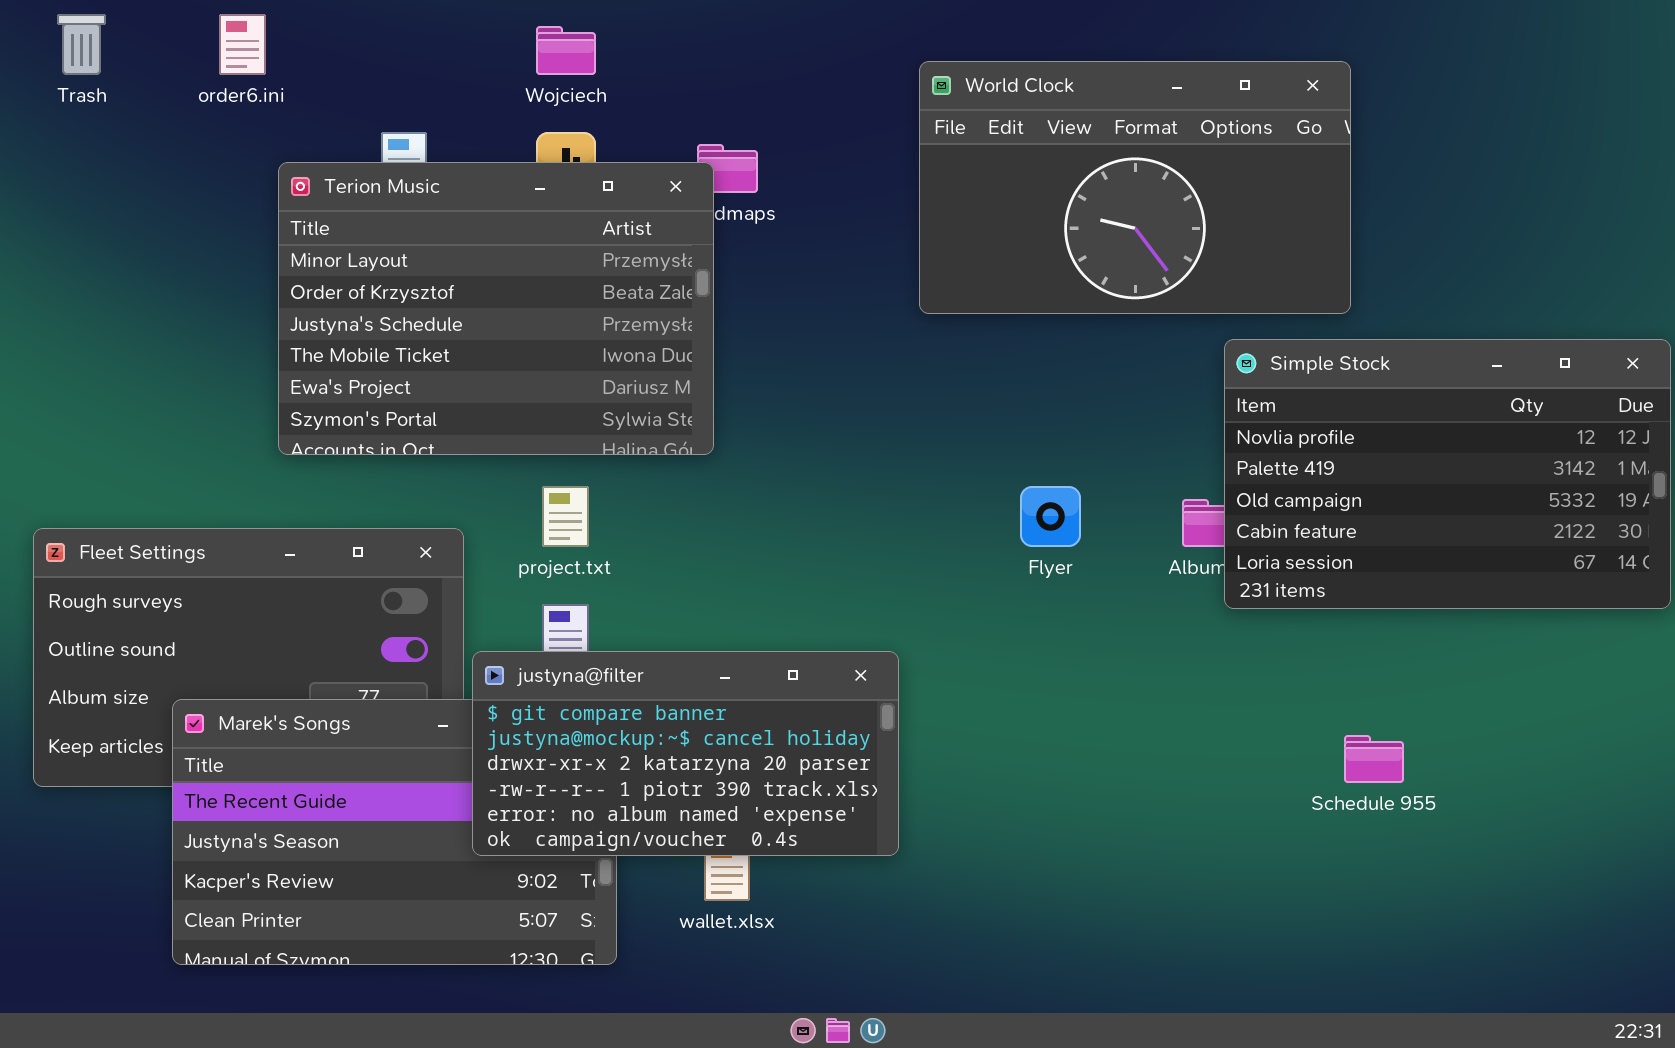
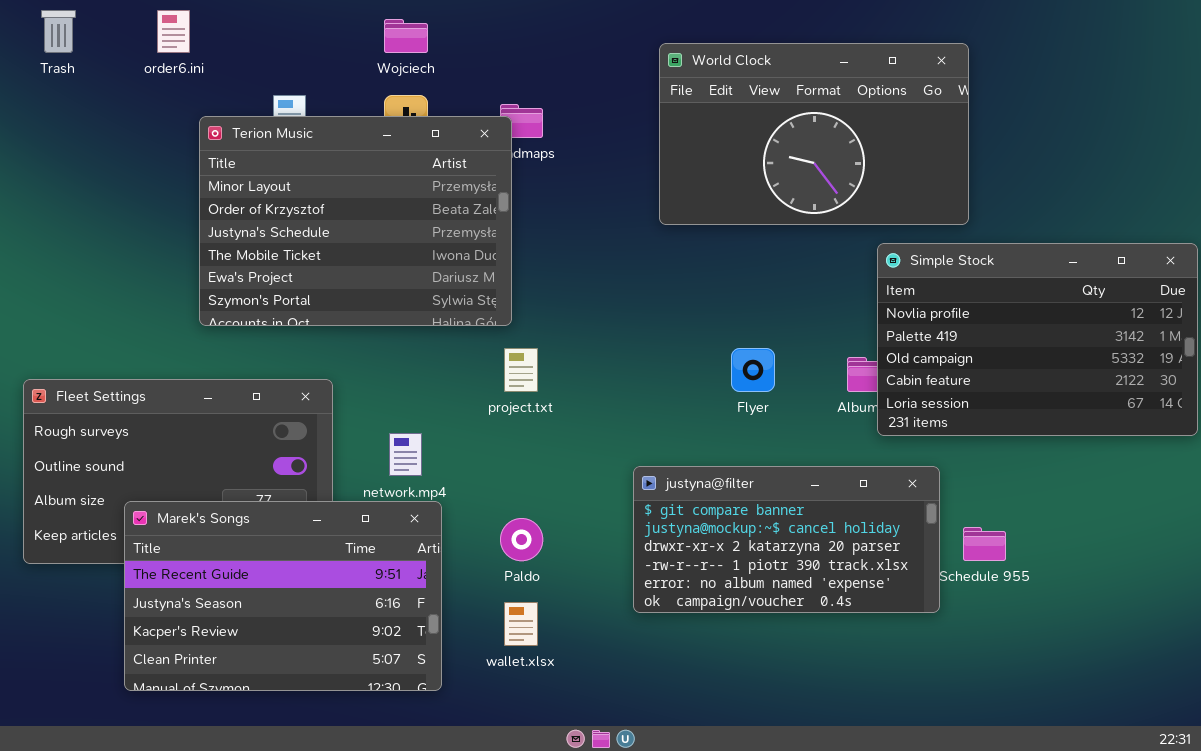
project.txt: [542,486,589,547] -> [504,348,538,392], moved
justyna@filter: [472,651,899,856] -> [633,466,940,613], moved

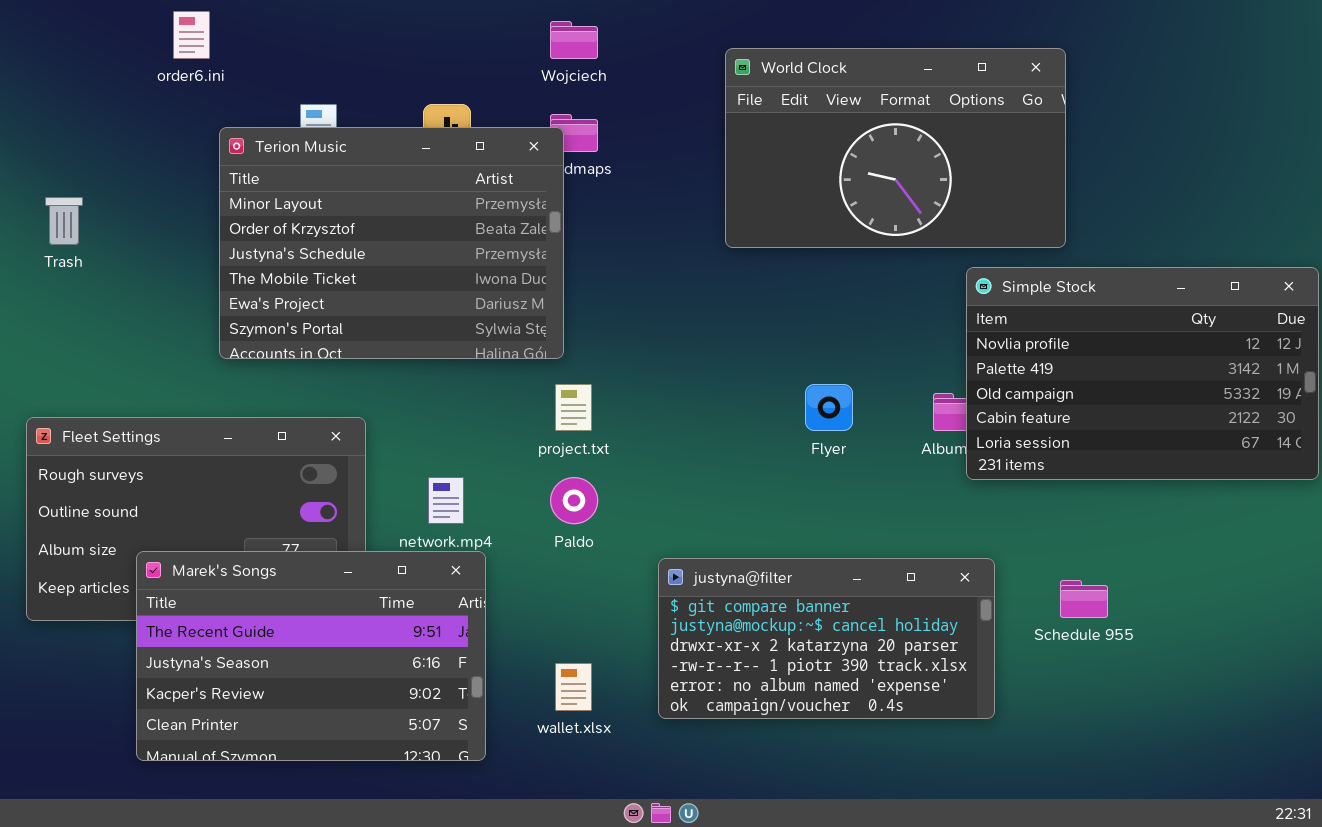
Trash: [41,10,76,53] -> [45,197,83,245], moved
Wojciech: [384,19,428,53] -> [550,21,598,59], moved
justyna@filter: [633,466,940,613] -> [658,558,995,719], moved
Paldo: [500,518,543,561] -> [550,477,598,524], moved

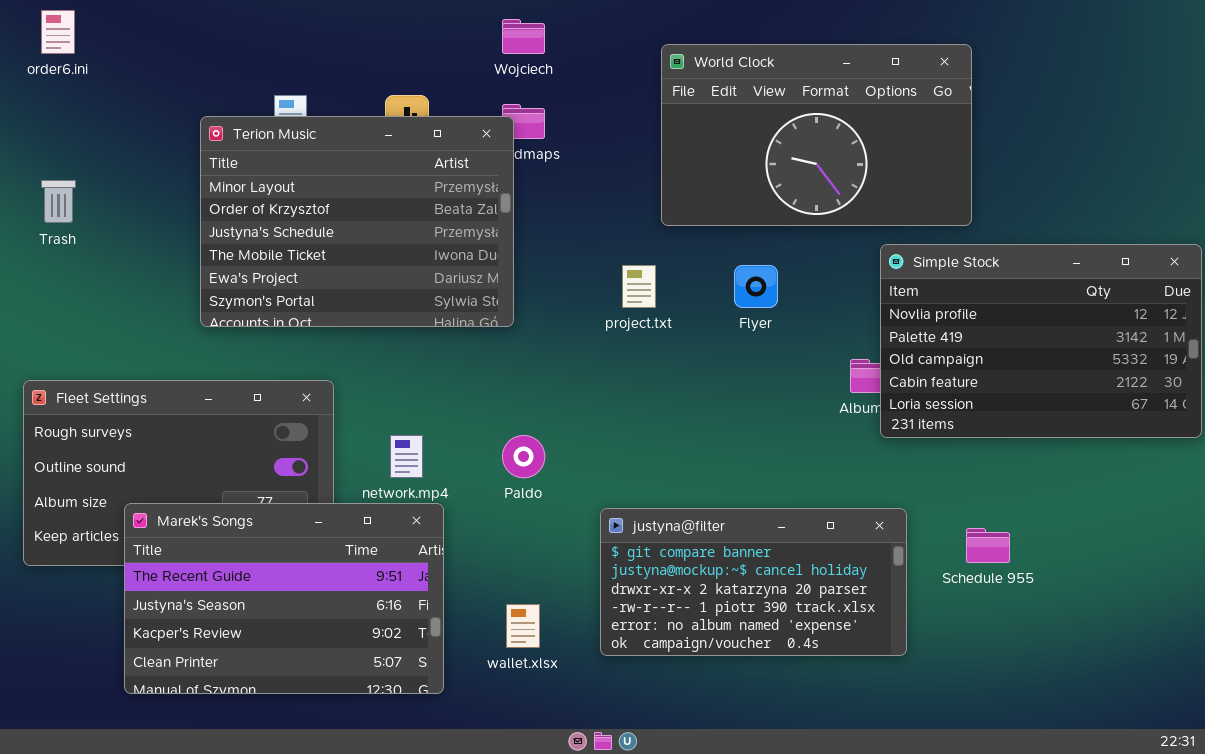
order6.ini: [173,11,210,59] -> [41,10,75,54], moved
project.txt: [555,384,592,431] -> [622,265,656,308], moved
Flyer: [805,384,853,431] -> [734,265,778,308], moved

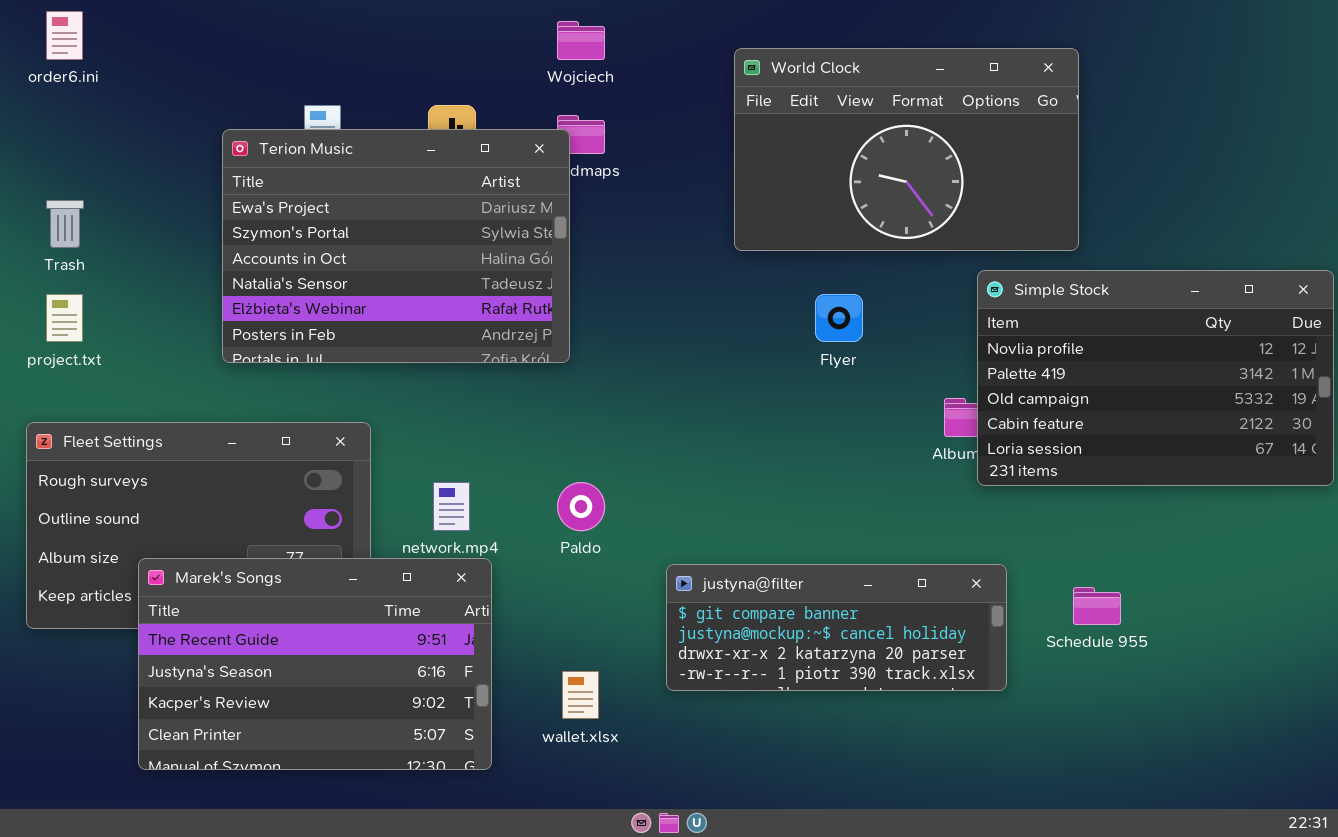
Terion Music: [200,116,514,327] -> [222,129,570,363], scrolled down 4 rows
project.txt: [622,265,656,308] -> [46,294,83,342], moved
justyna@filter: [600,508,907,656] -> [666,564,1007,691], resized

